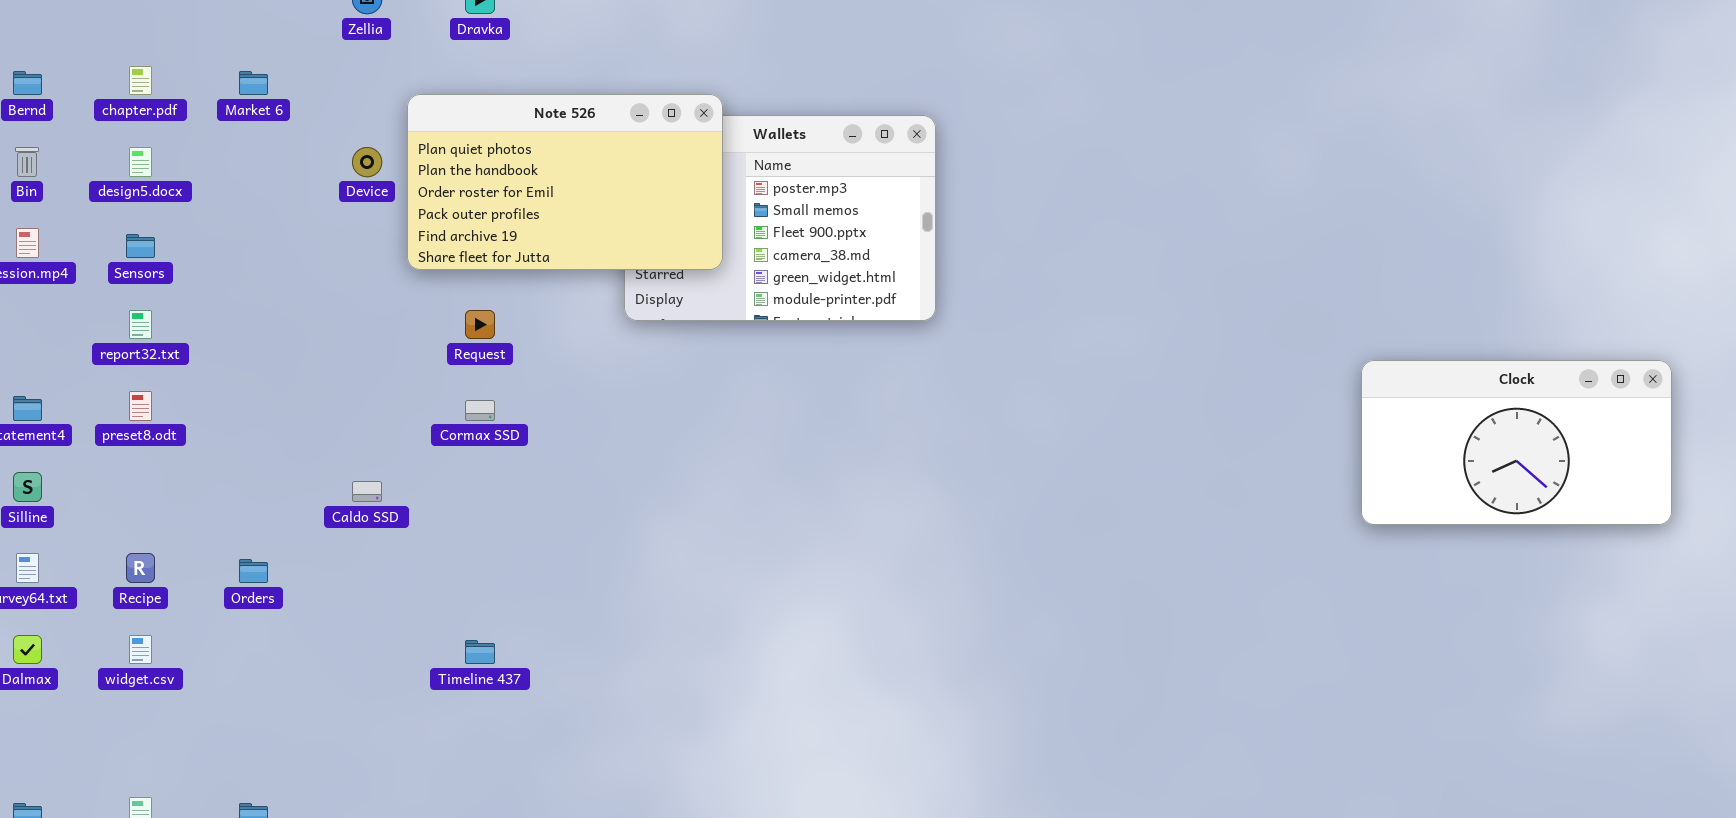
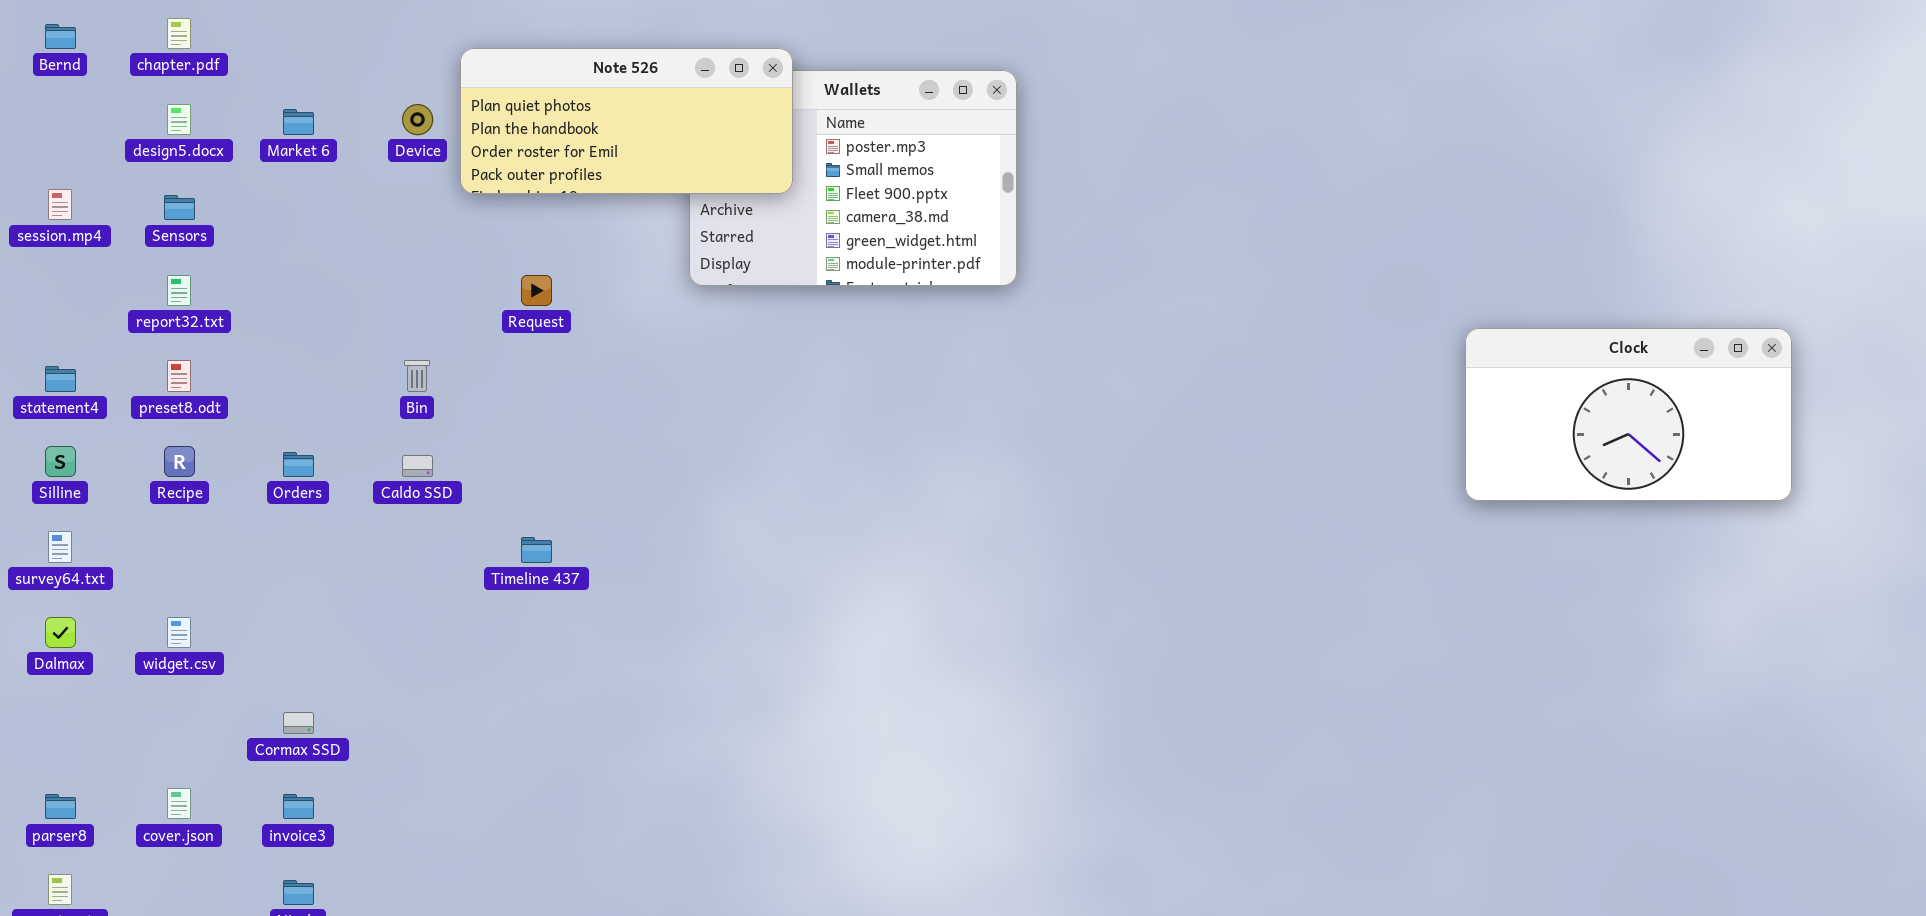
Market 6: [239,71,268,95] -> [283,109,314,135], moved
Note 526: [407,94,723,270] -> [460,48,793,194], resized
Bin: [15,147,39,177] -> [404,360,430,392], moved
Cormax SSD: [465,400,495,421] -> [283,712,314,734], moved
Recipe: [126,553,155,583] -> [164,446,195,477], moved
Orders: [239,559,268,583] -> [283,452,314,477], moved
Timeline 437: [465,640,495,664] -> [521,537,552,563], moved

